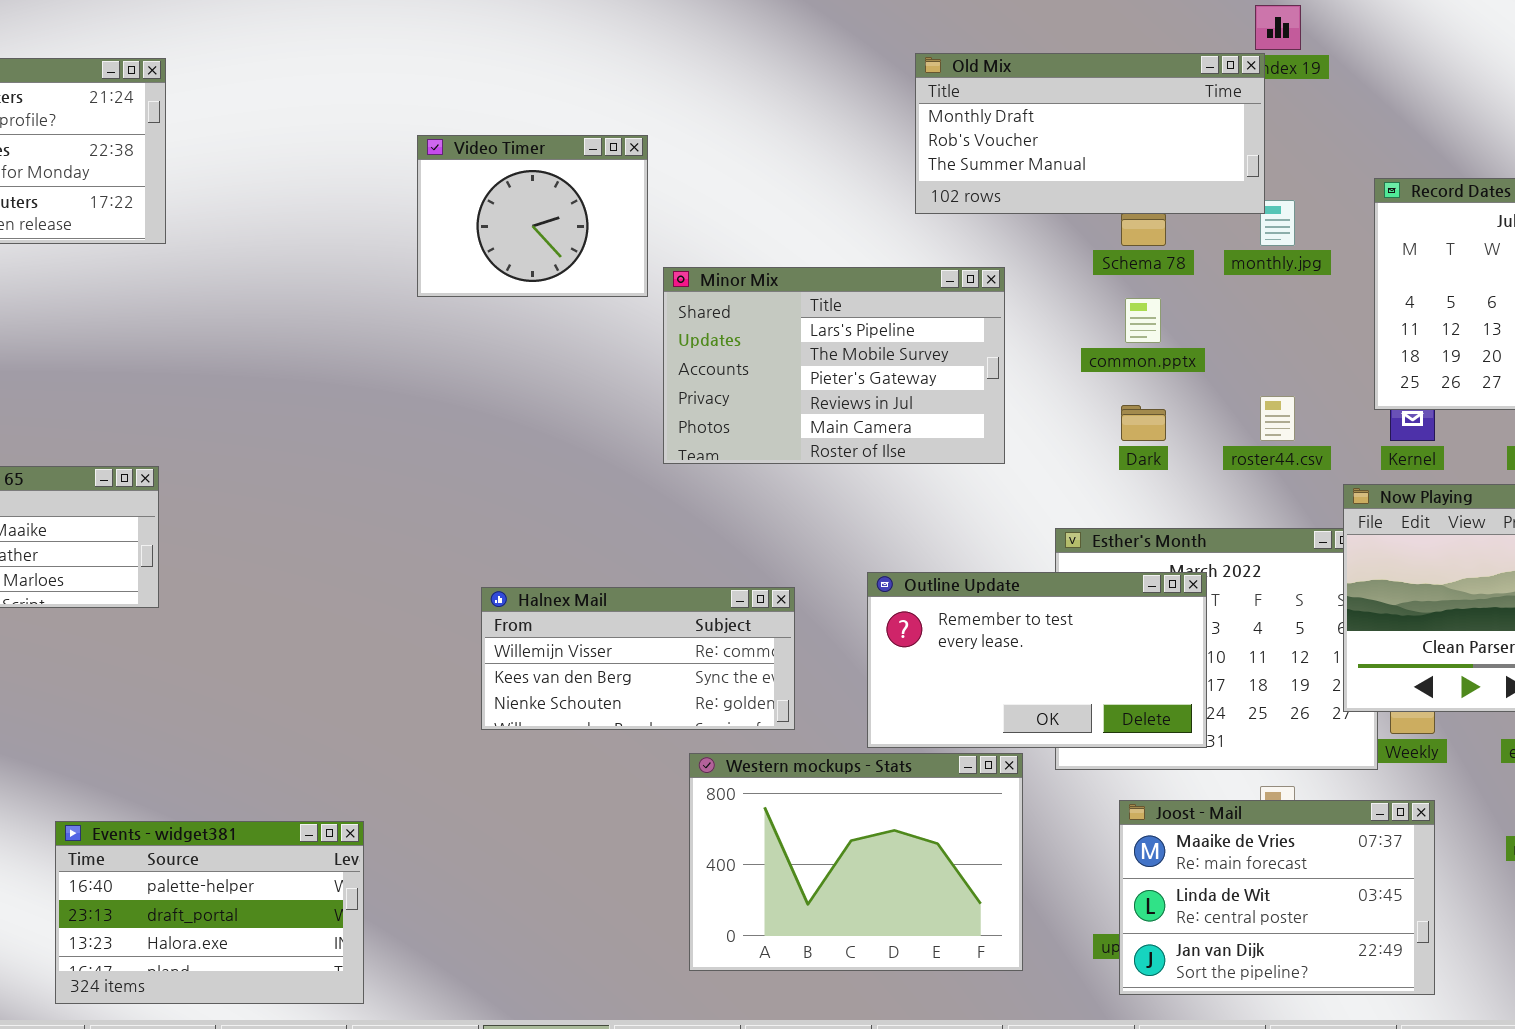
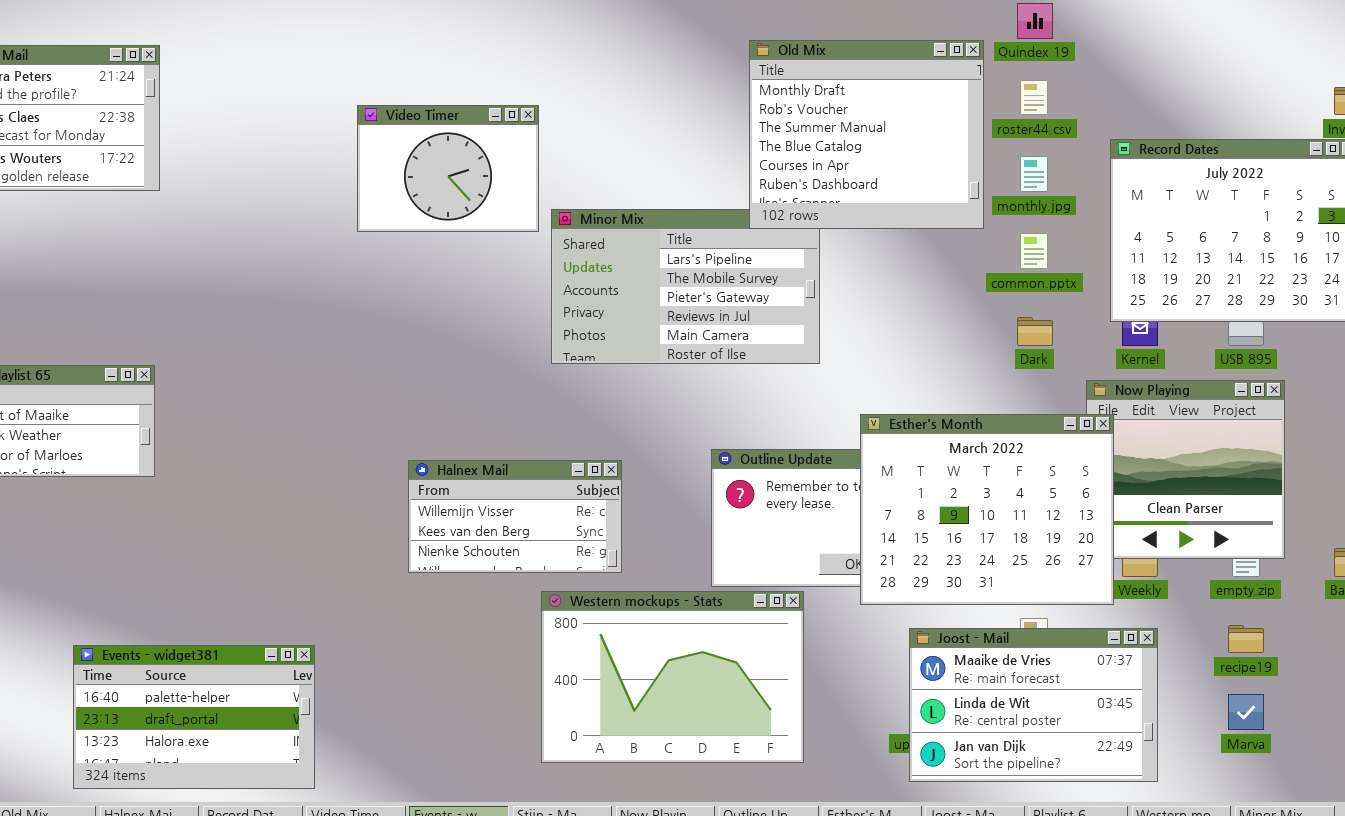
Old Mix: [915,53,1265,214] -> [749,40,984,229], resized
common.pptx: [1125,298,1161,343] -> [1020,233,1048,269], moved
roster44.csv: [1260,396,1295,441] -> [1020,80,1048,115], moved
Dark: [1121,405,1166,441] -> [1017,317,1053,346], moved
Esther's Month: [1055,528,1378,770] -> [860,414,1114,605], raised
Halnex Mail: [481,587,795,730] -> [408,460,622,573], resized
Western mockups - Stats: [689,753,1023,971] -> [541,591,804,763], moved

